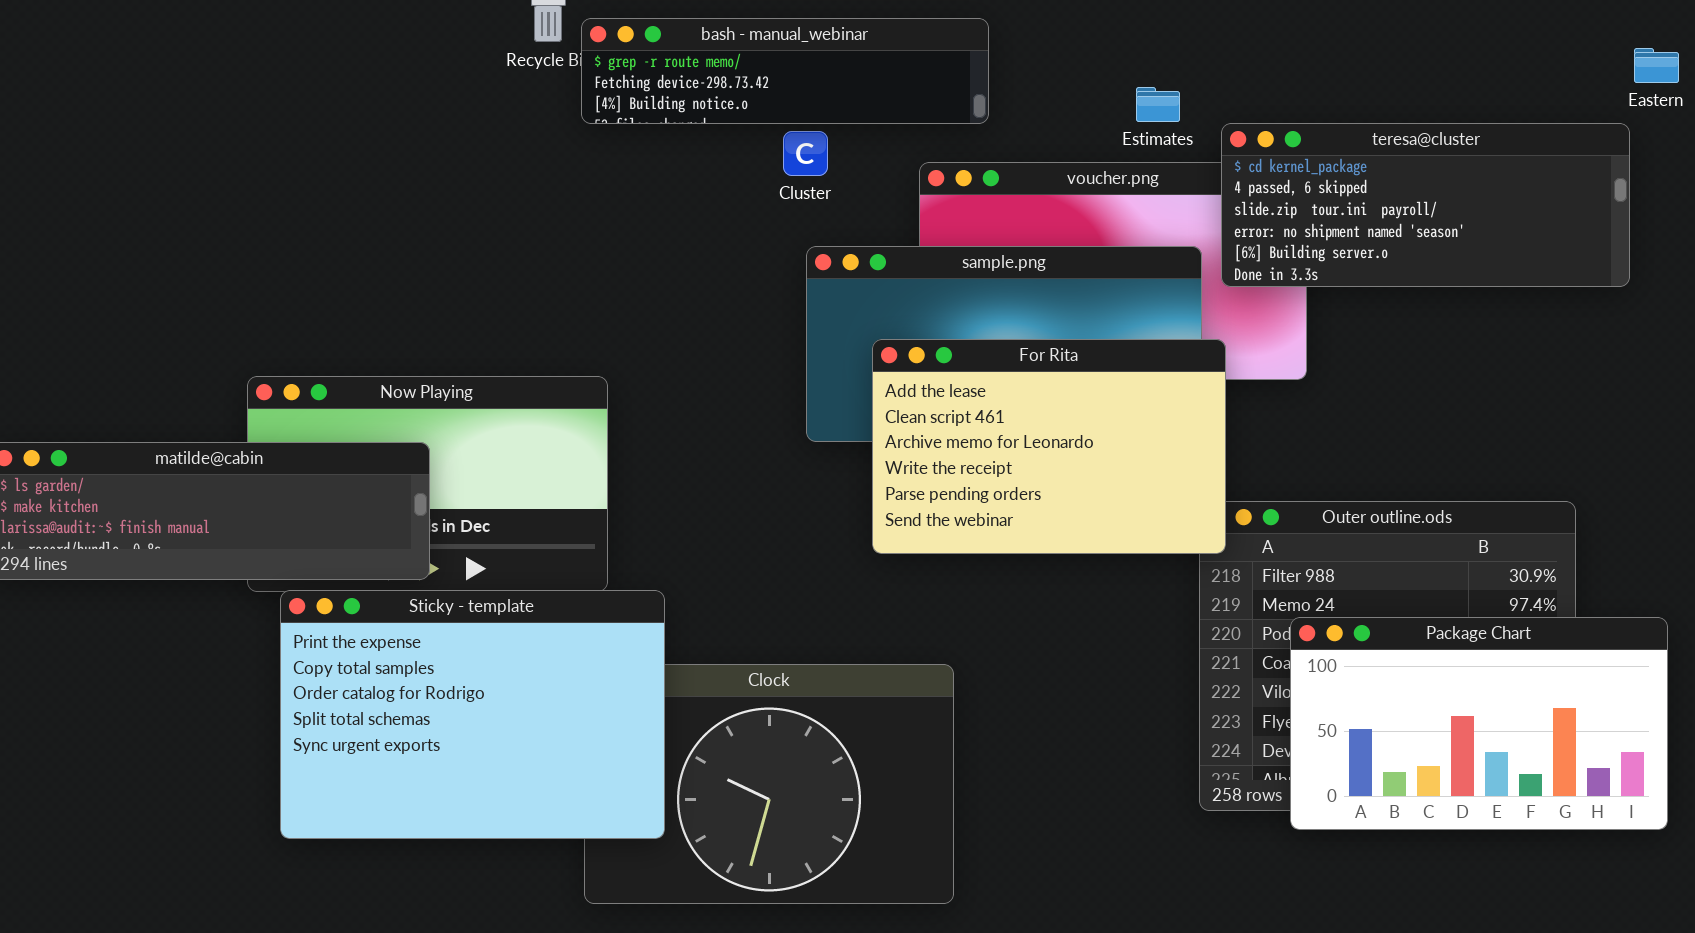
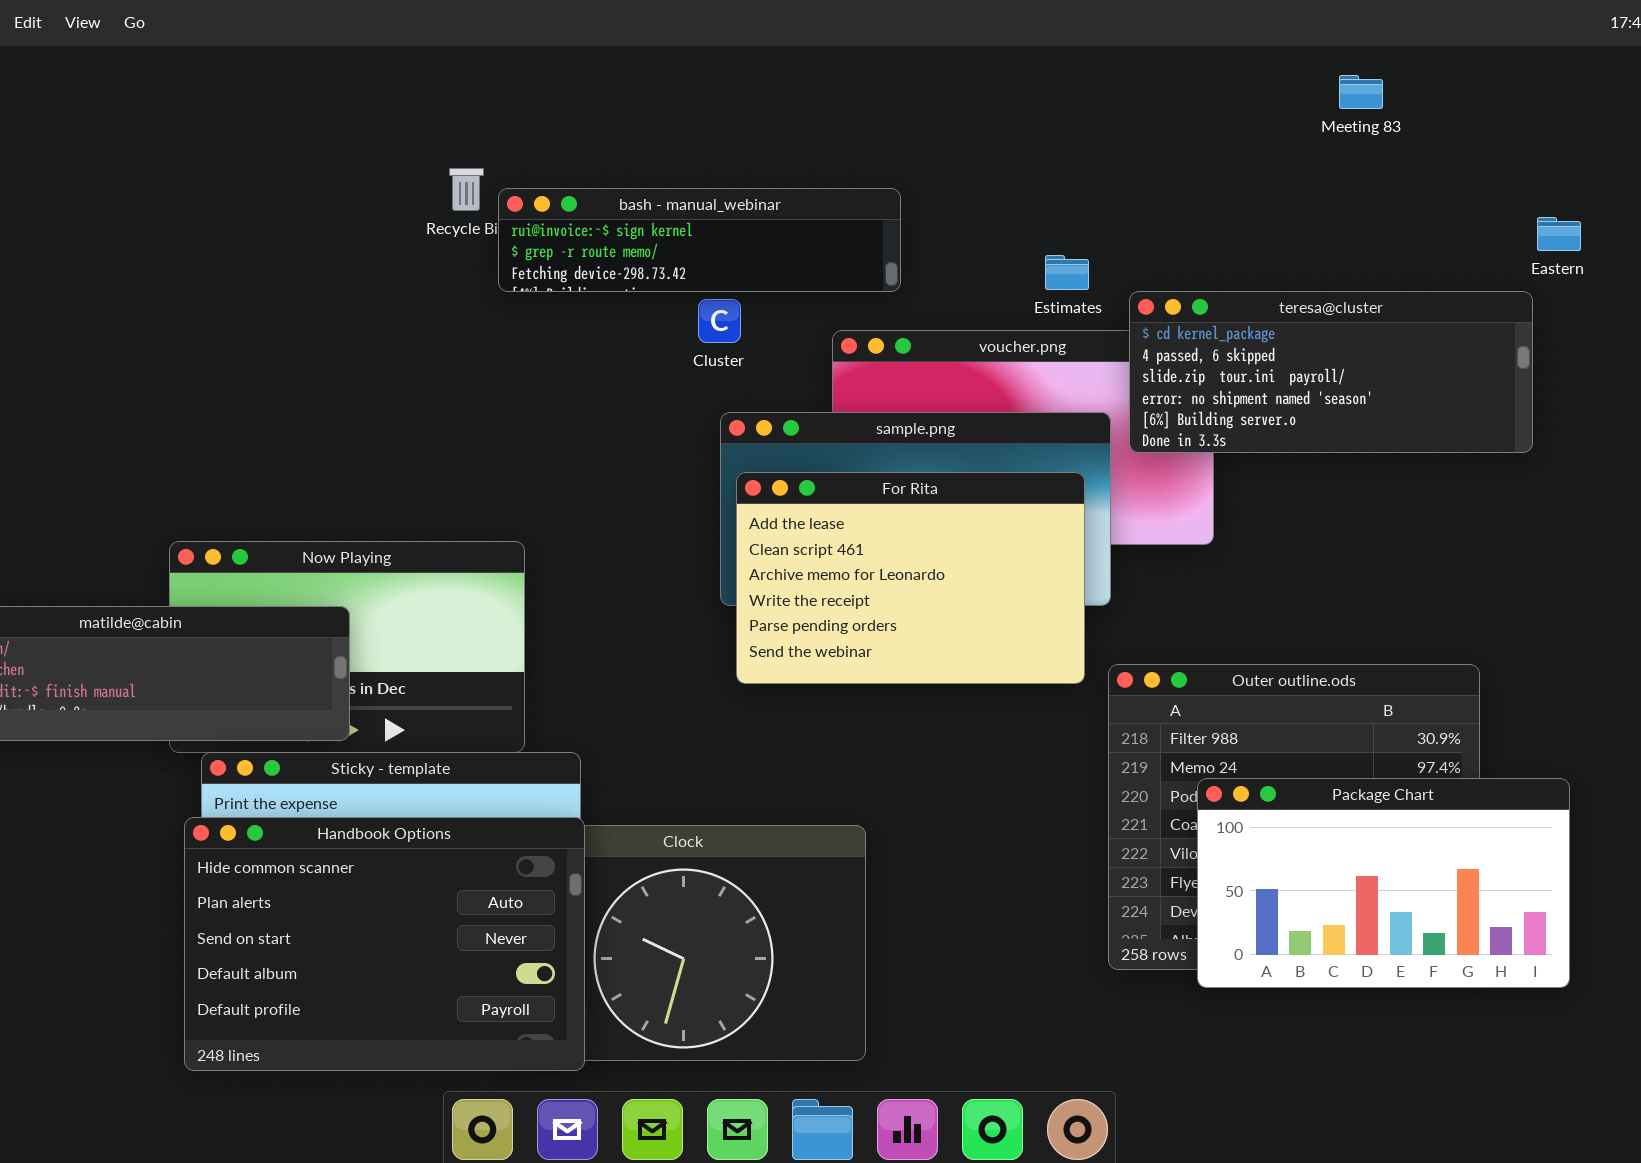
bash - manual_webinar: [581,18,989,124] -> [498,188,901,292], scrolled up 1 row
For Rita: [872,339,1226,554] -> [736,472,1085,684], moved
Handbook Options: none -> [184,817,585,1071], opened

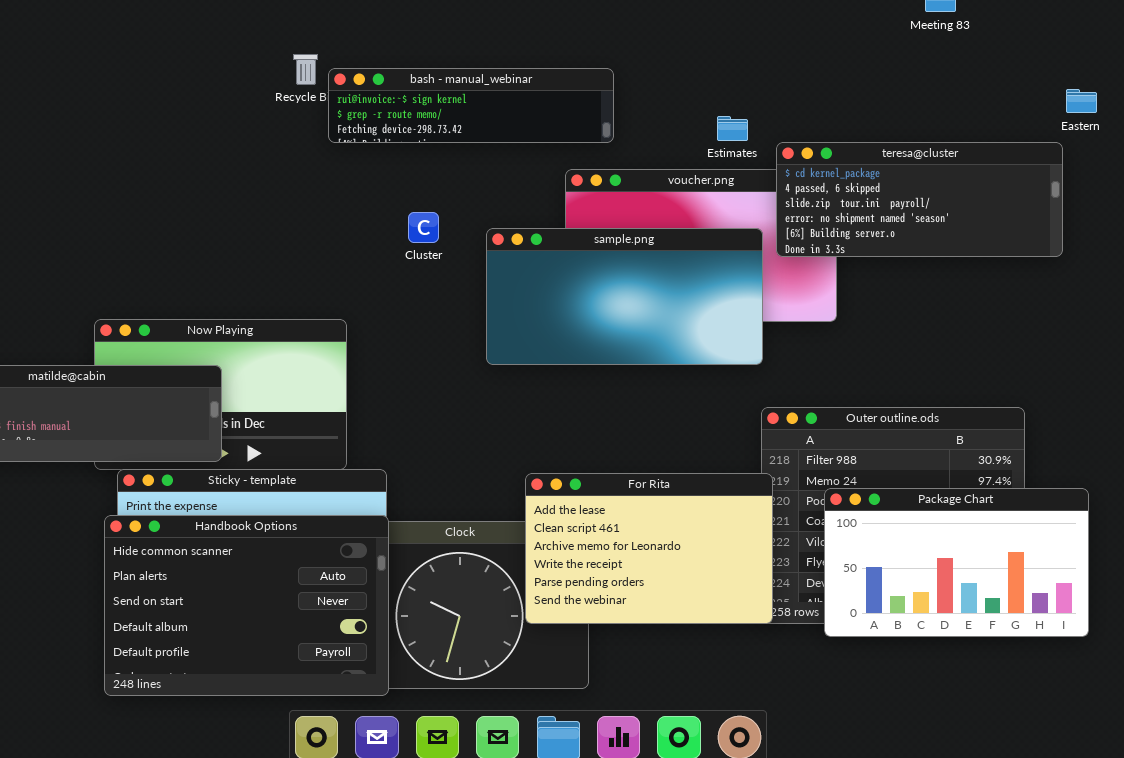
Cluster: [698,299,741,343] -> [408,212,439,243], moved
For Rita: [736,472,1085,684] -> [525,473,773,624], moved

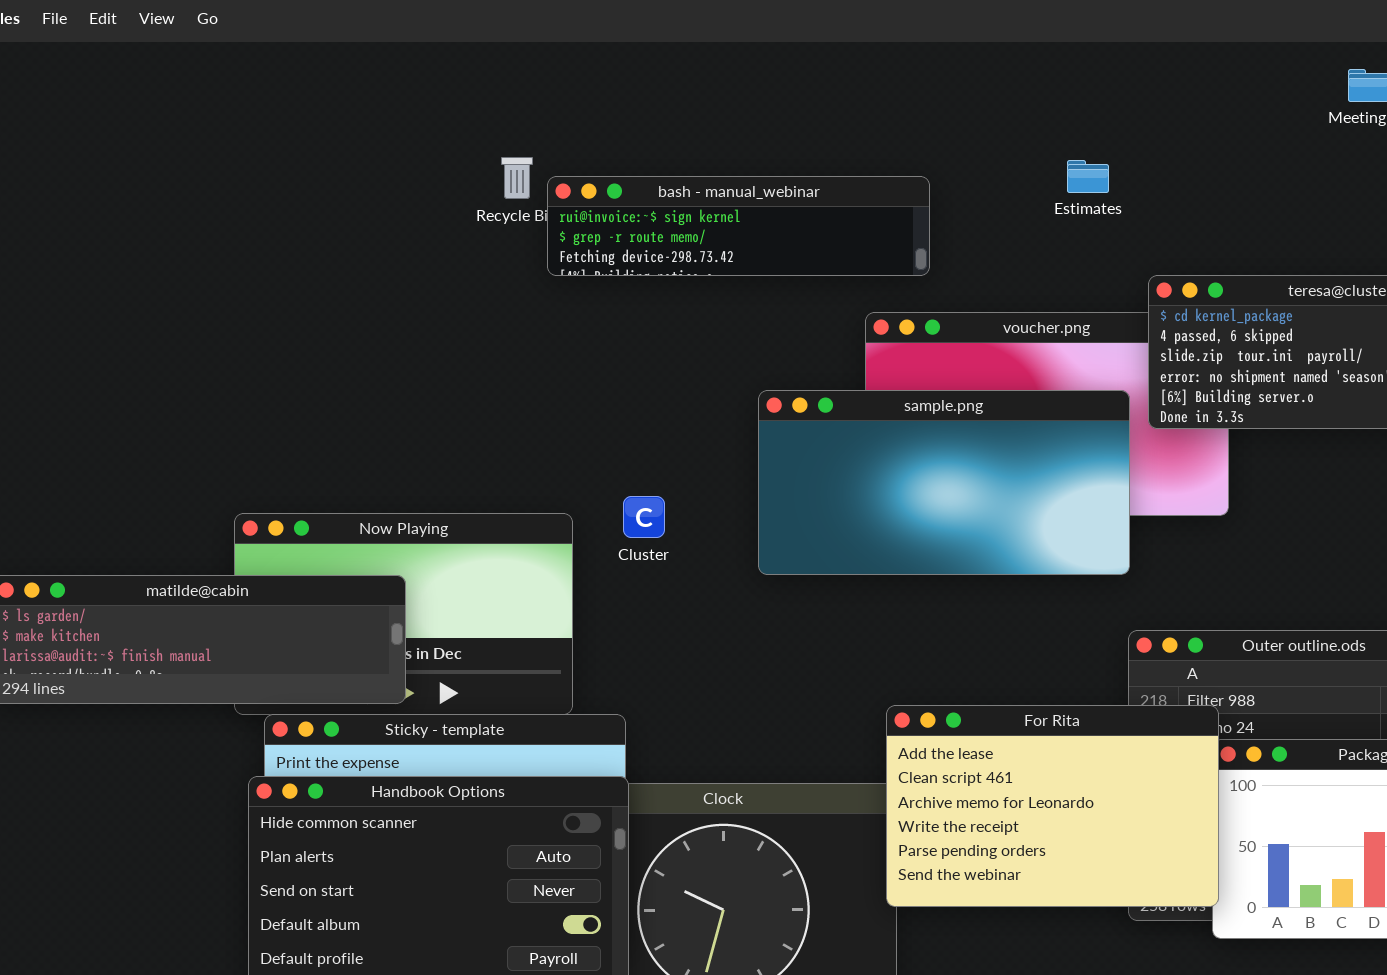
Estimates: [717,116,748,141] -> [1067,160,1109,193], moved
Cluster: [408,212,439,243] -> [623,496,665,538], moved
For Rita: [525,473,773,624] -> [886,705,1219,907], moved

